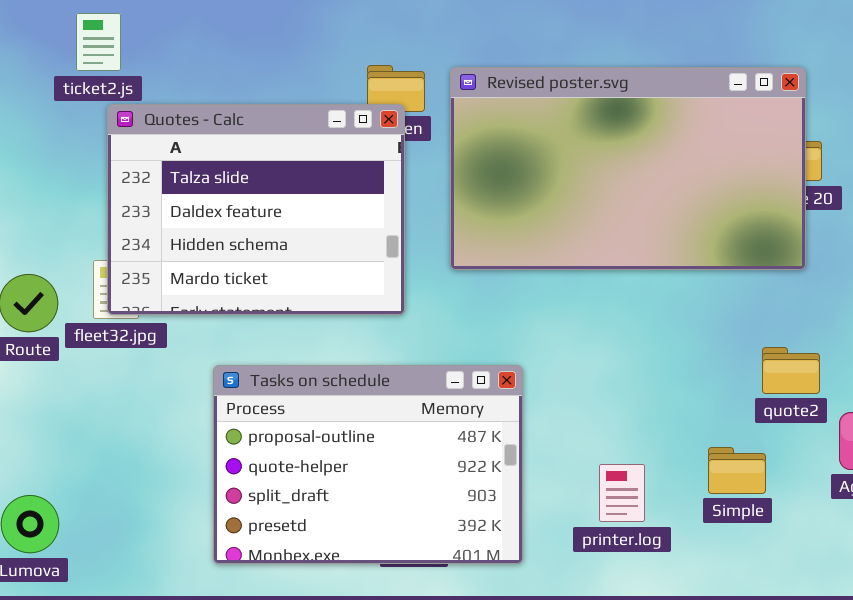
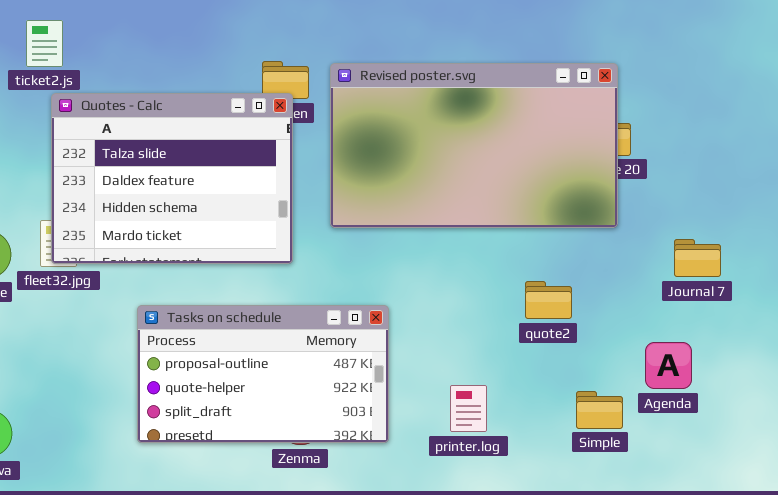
quote2: [762,347,820,394] -> [525,281,572,319], moved
Tasks on schedule: [213,365,523,564] -> [137,305,389,443], resized
Simple: [708,447,766,494] -> [576,391,623,429], moved

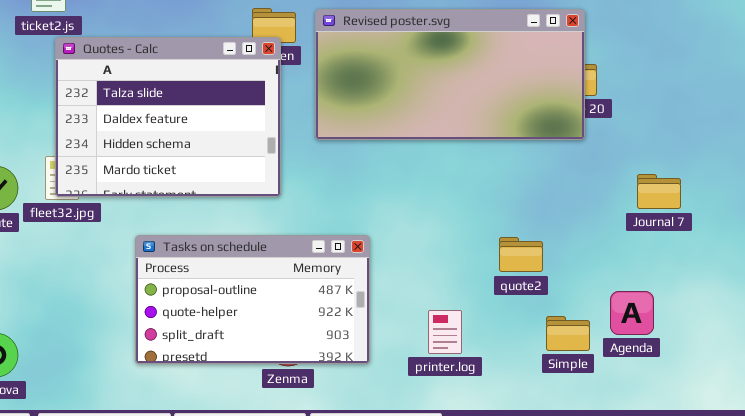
Revised poster.svg: [330,63,618,228] -> [315,9,585,140], resized
quote2: [525,281,572,319] -> [499,237,543,272], moved
Agenda: [645,342,692,389] -> [610,291,654,335], moved

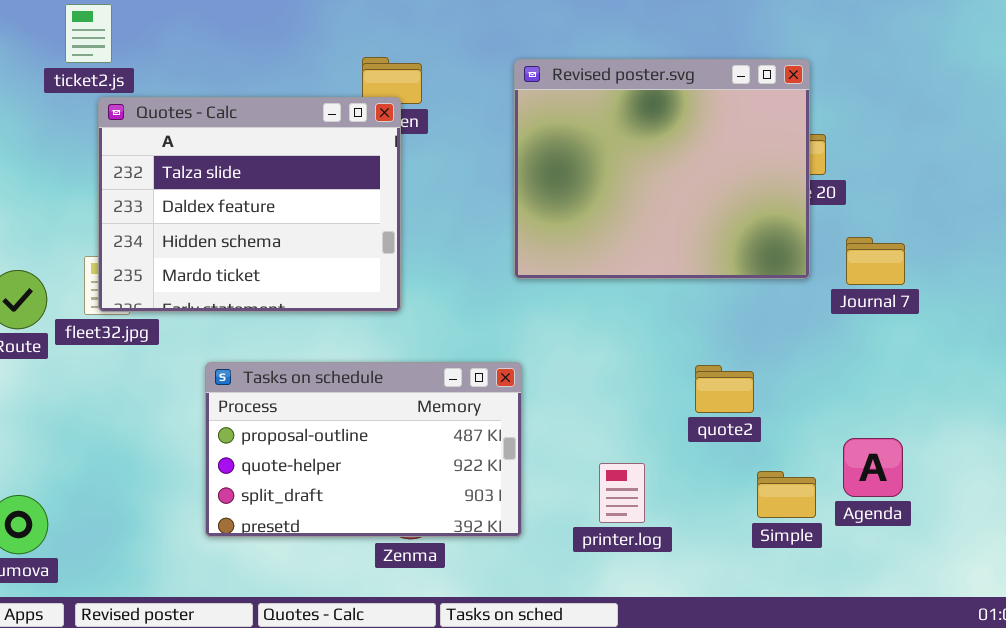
Revised poster.svg: [315,9,585,140] -> [514,59,810,279], resized
Journal 7: [637,174,681,209] -> [846,237,905,285], moved

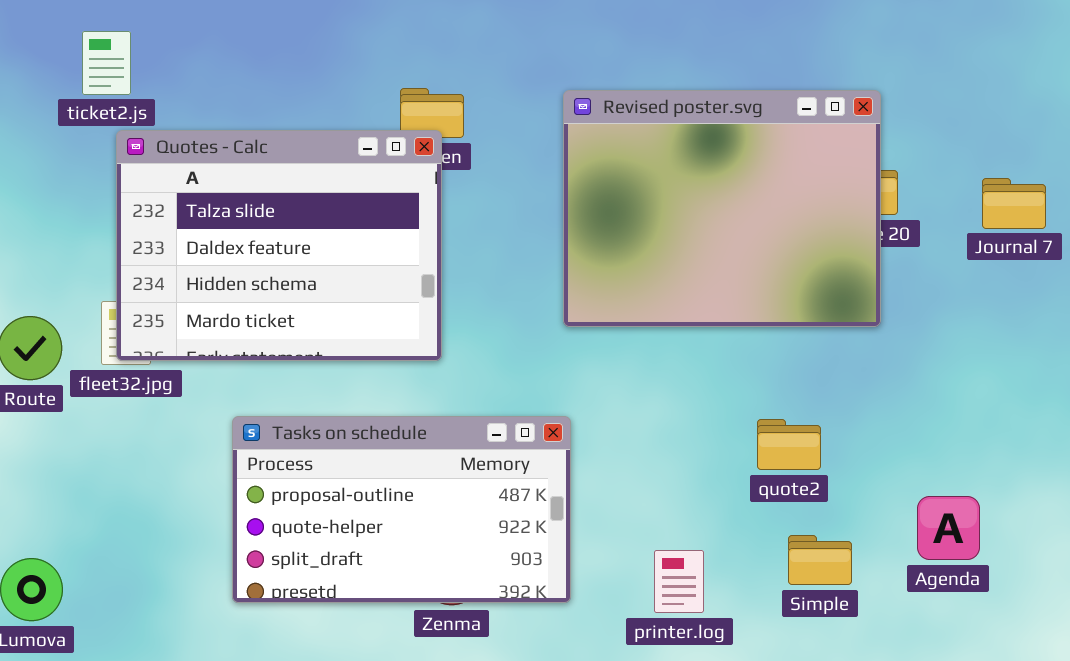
Journal 7: [846,237,905,285] -> [982,178,1046,229], moved
printer.log: [599,463,645,523] -> [654,550,704,613], moved
Simple: [757,471,816,518] -> [788,535,852,585], moved

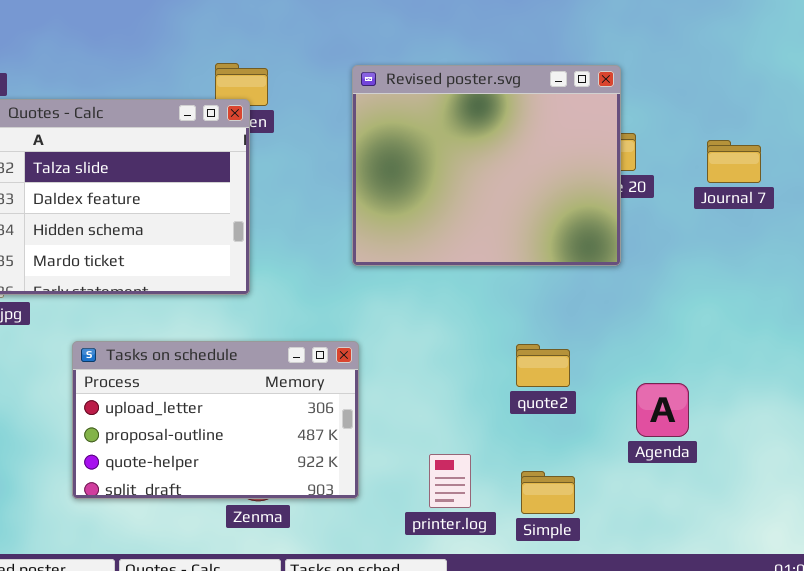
Tasks on schedule: [232,416,571,603] -> [72,341,359,499], scrolled up 1 row
Agenda: [917,496,980,560] -> [636,383,689,437], moved
Simple: [788,535,852,585] -> [521,471,575,514], moved

